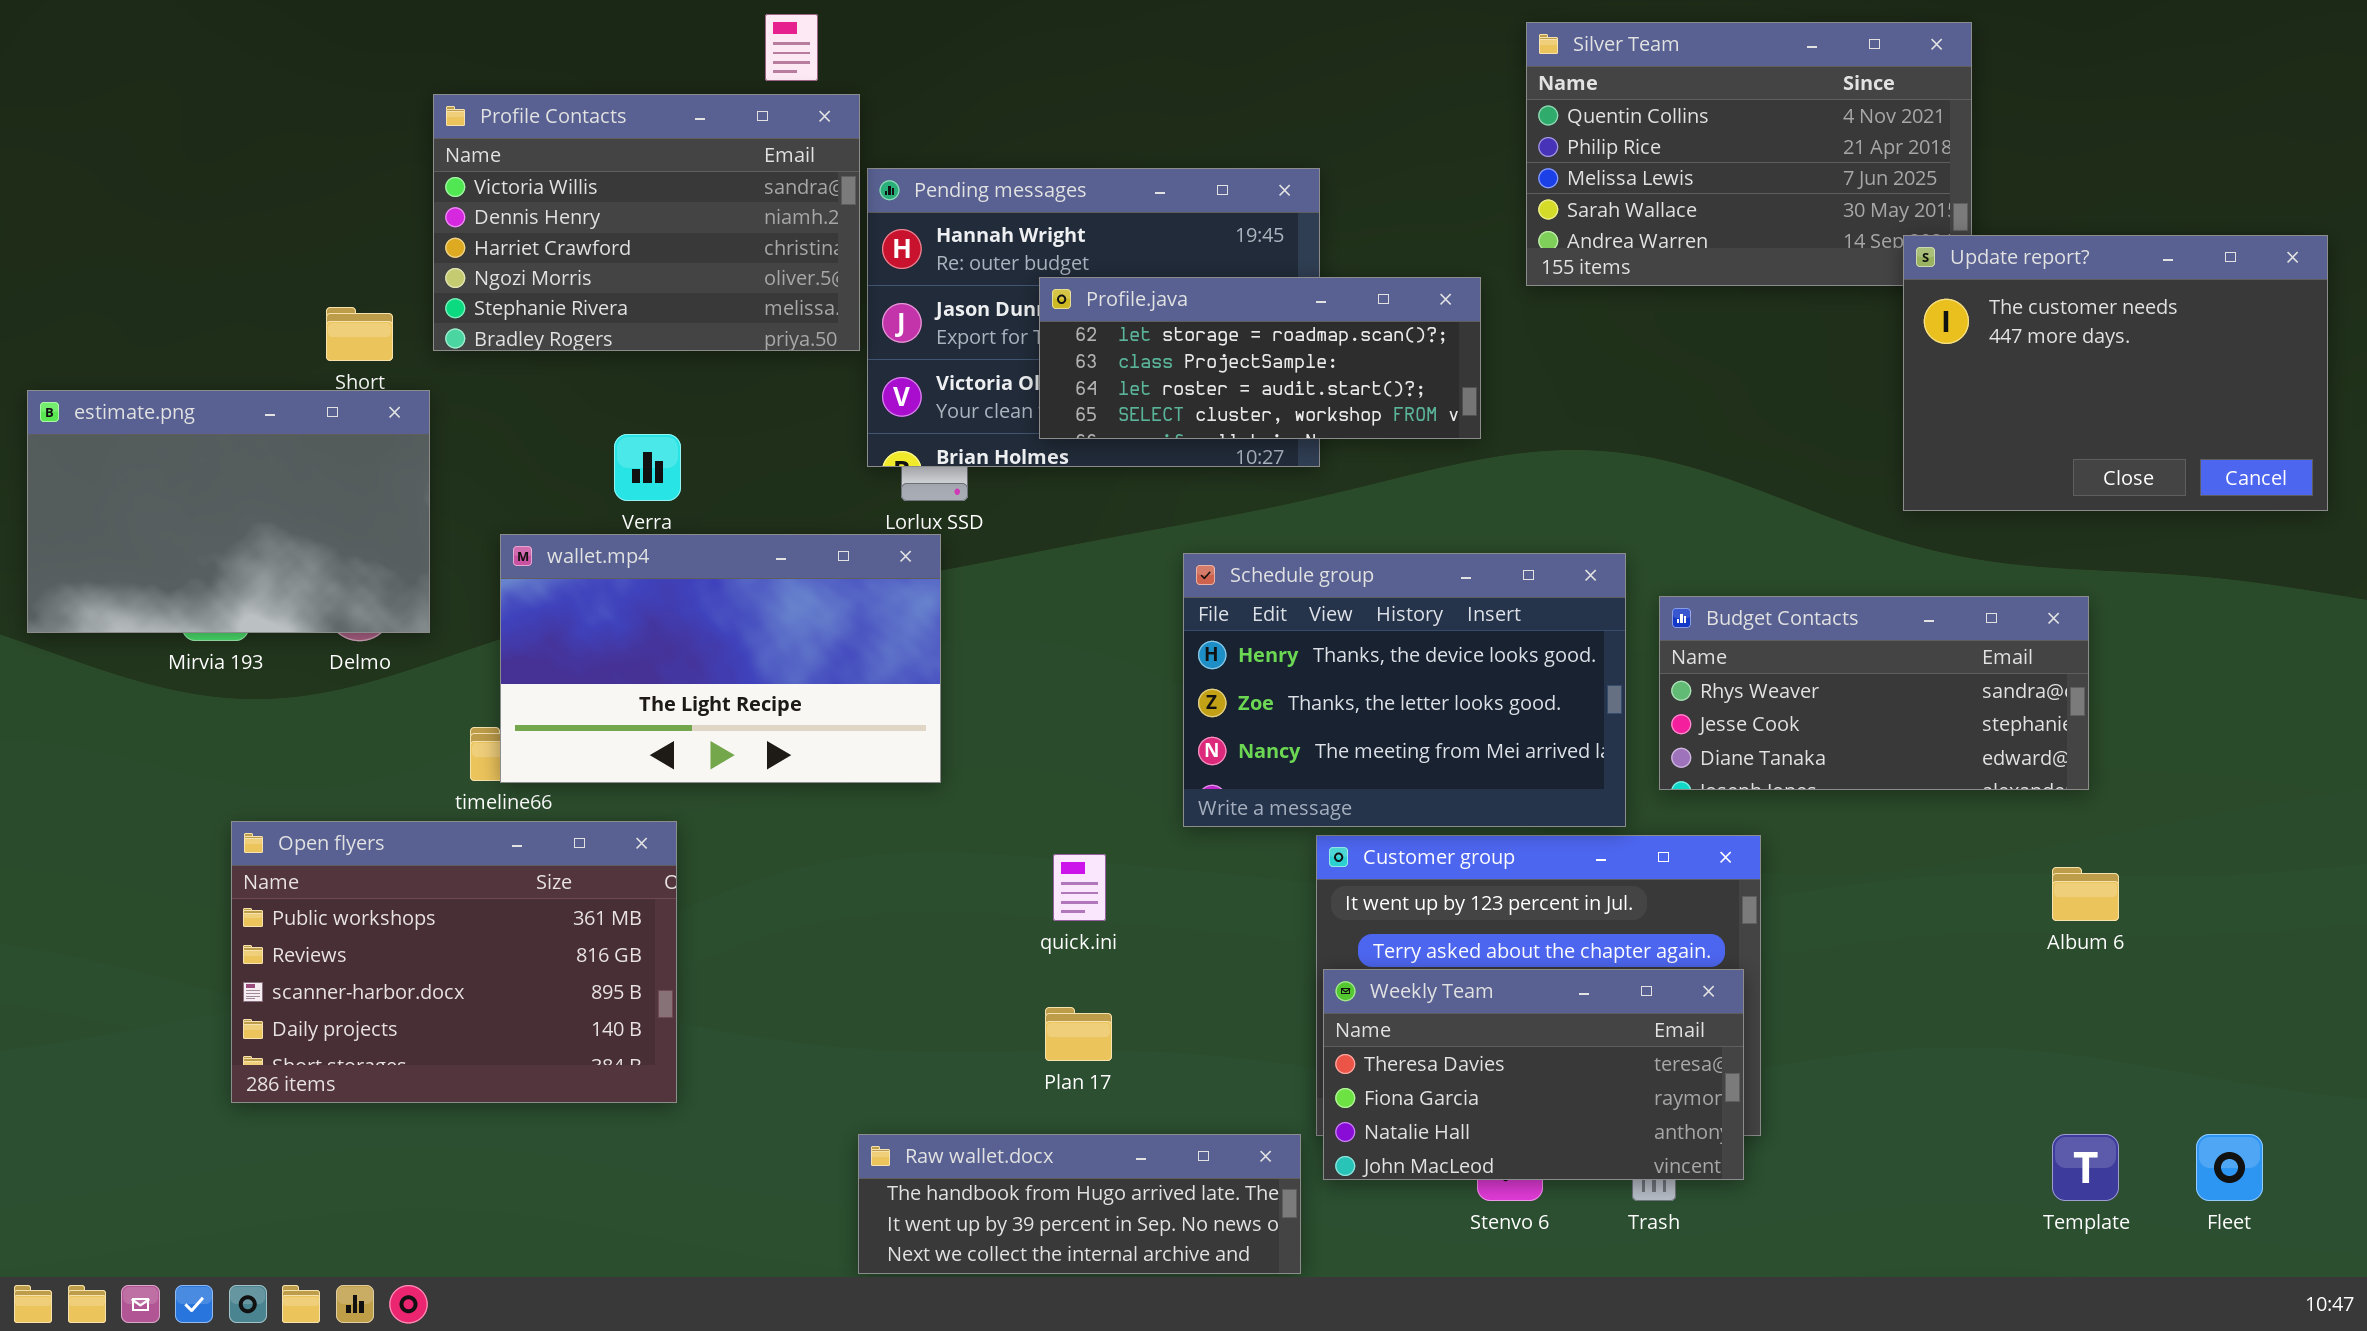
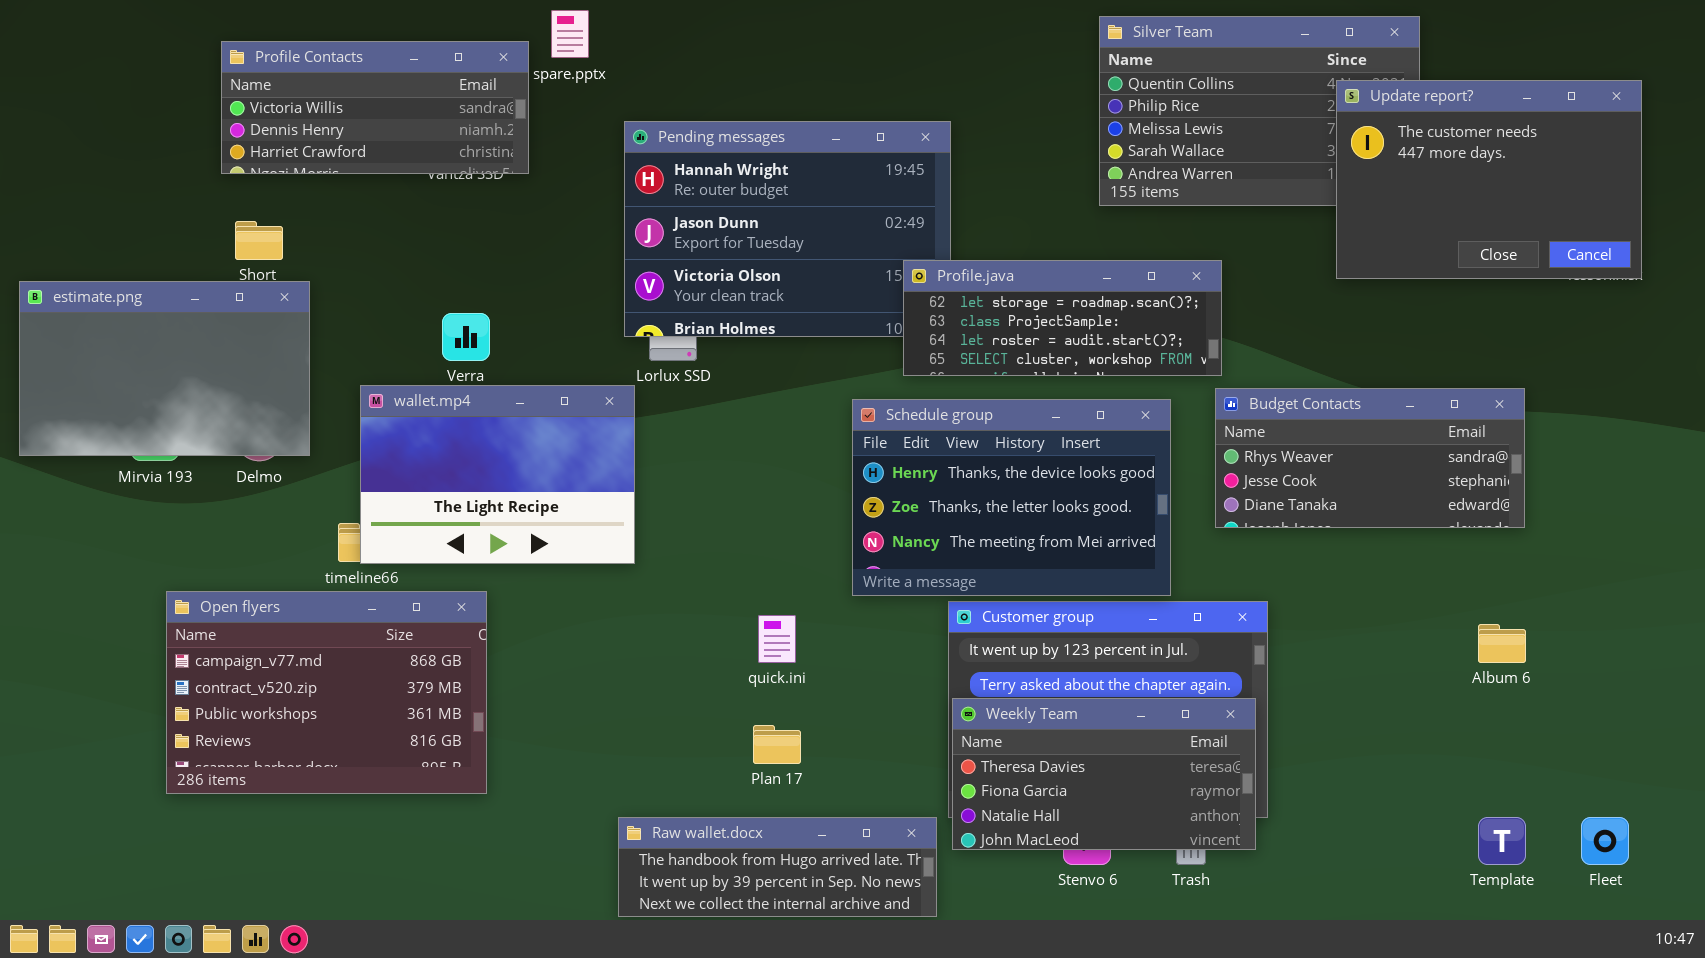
Profile Contacts: [433,94,860,351] -> [221,41,529,174], moved, resized
Update report?: [1903,235,2328,511] -> [1336,80,1642,279], moved
Profile.java: [1039,277,1481,439] -> [903,260,1222,376], moved
wallet.mp4: [500,534,941,783] -> [360,385,635,564], resized
Budget Contacts: [1659,596,2089,790] -> [1215,388,1525,528], moved
Open flyers: [231,821,677,1103] -> [166,591,487,794], scrolled up 2 rows

